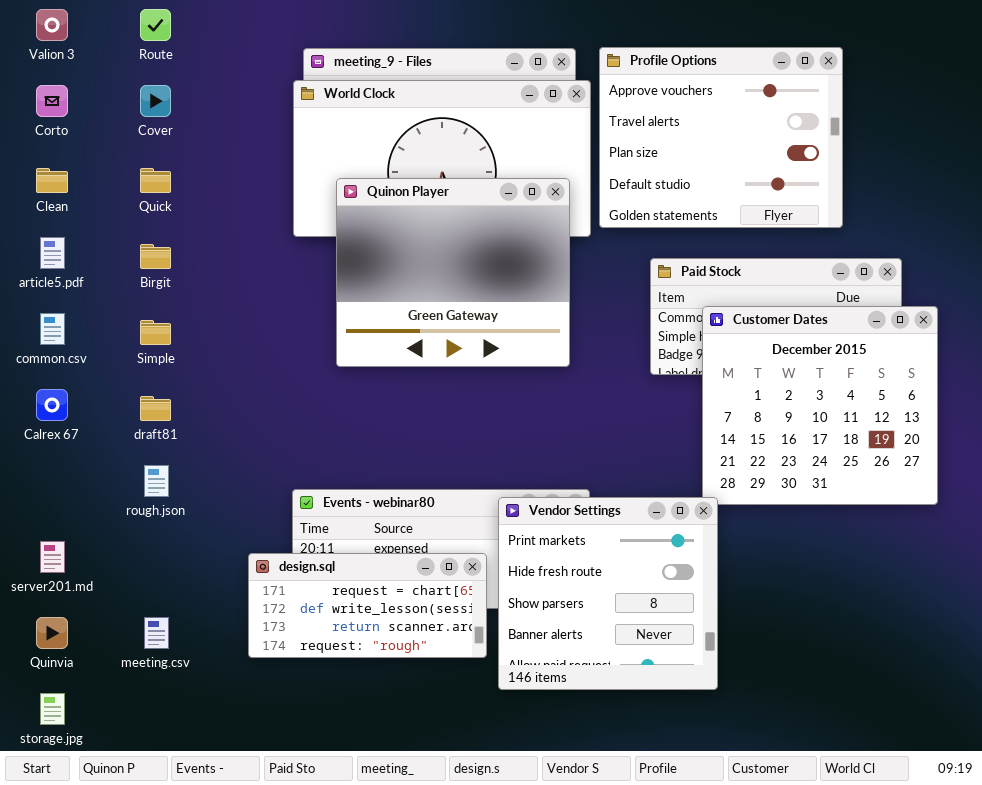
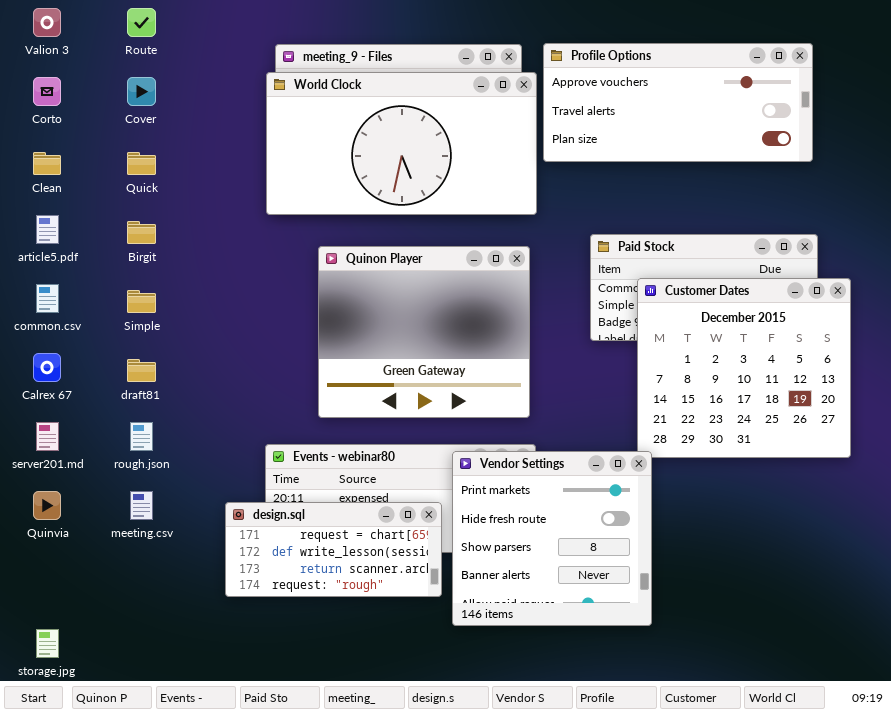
Profile Options: [599,47,843,228] -> [543,43,813,162], resized
Quinon Player: [336,178,570,367] -> [318,246,530,418], moved
server201.md: [40,541,65,573] -> [36,422,59,451], moved
Quinvia: [36,617,68,649] -> [33,491,61,520], moved
meeting.csv: [144,617,169,649] -> [130,491,153,520], moved

